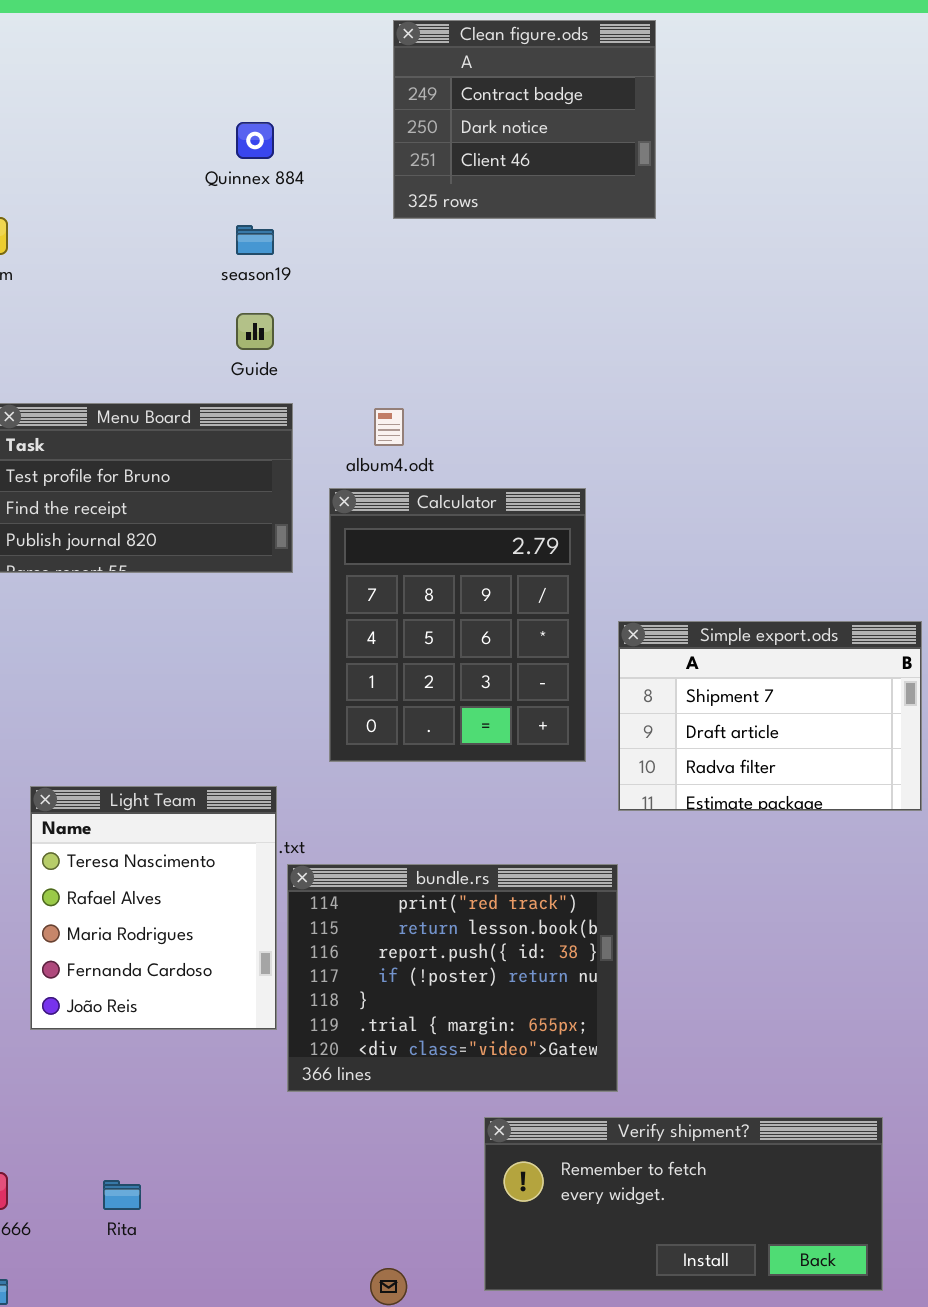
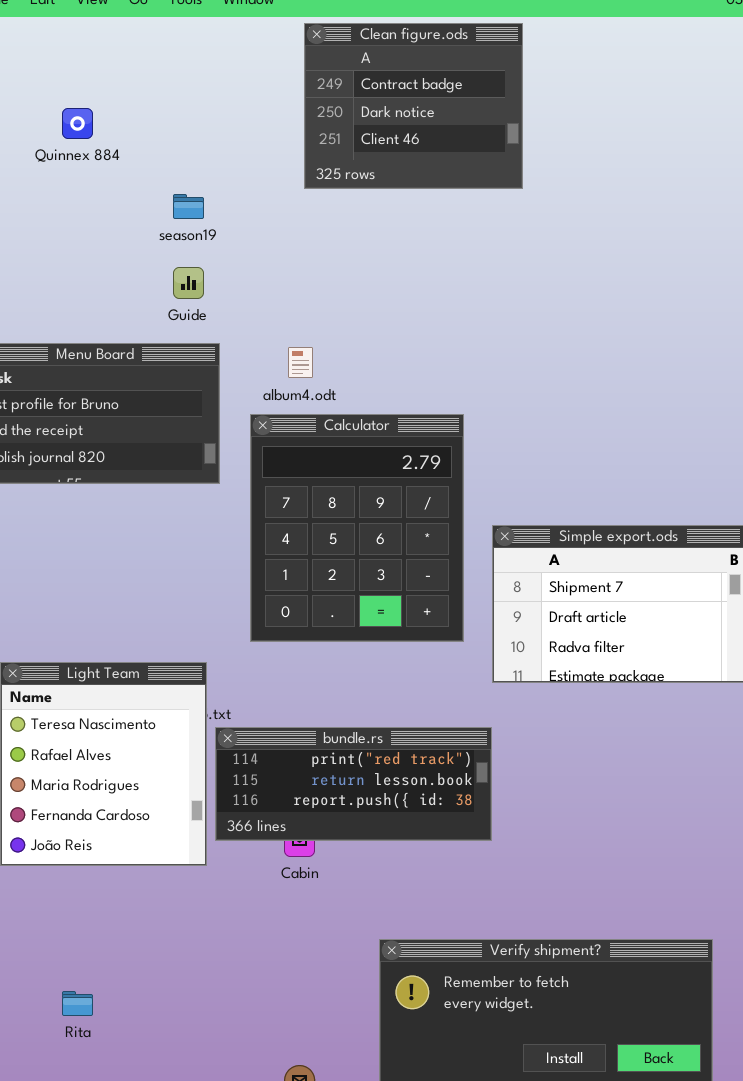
Quinnex 884: [236,122,274,159] -> [62,108,93,139], moved
bundle.rs: [287,864,618,1092] -> [215,727,492,841], resized

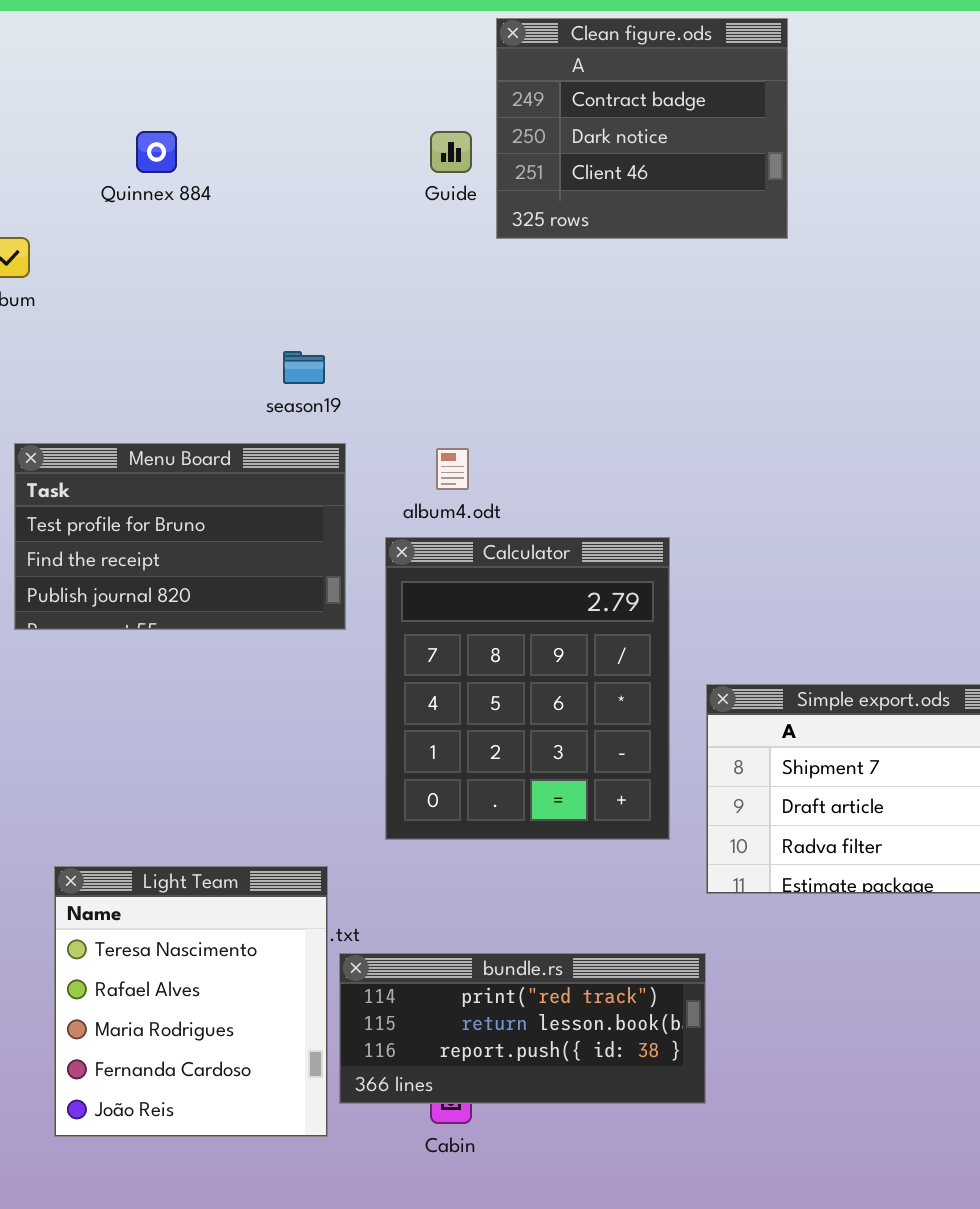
Clean figure.ods: [304,23,523,189] -> [496,18,788,239], moved
season19: [173,194,204,219] -> [283,351,325,384], moved
Guide: [173,267,204,299] -> [430,131,472,173], moved

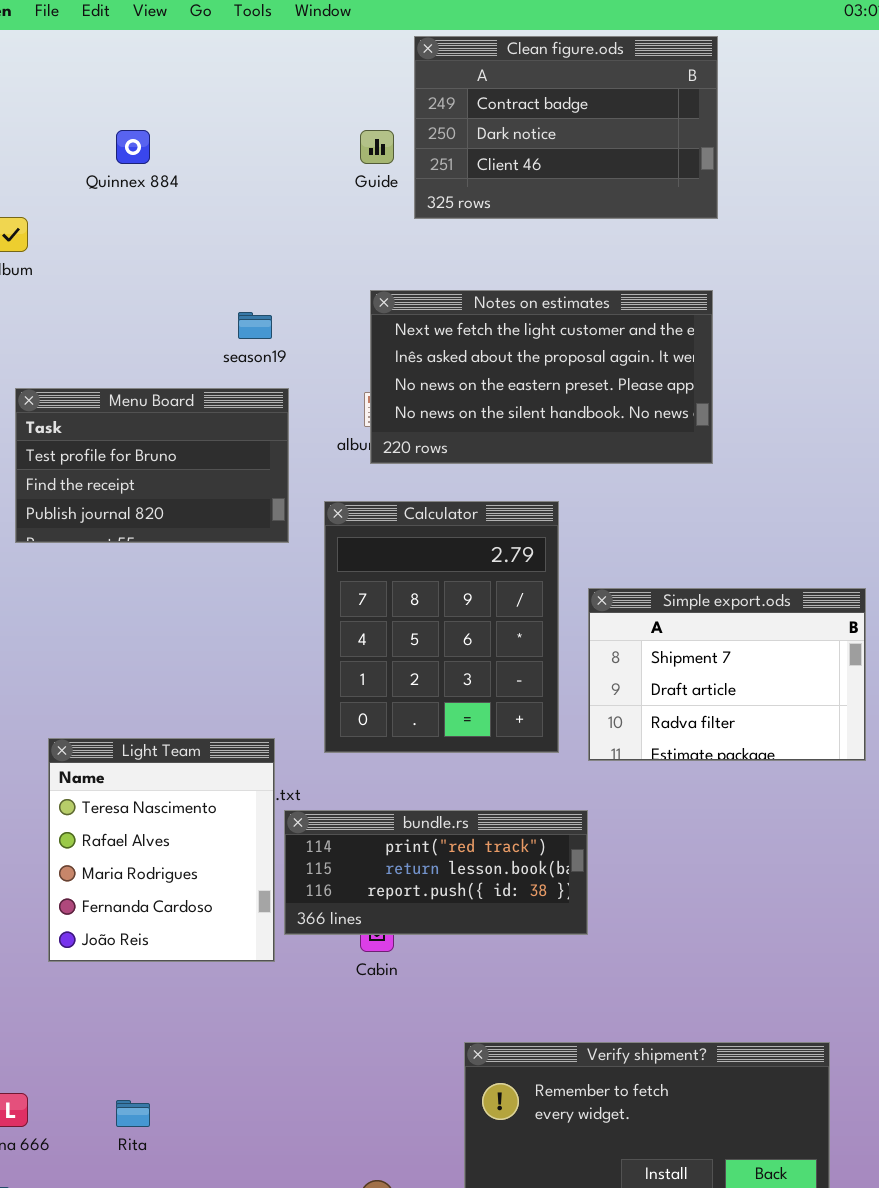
Clean figure.ods: [496,18,788,239] -> [414,36,718,219], resized
Notes on estimates: none -> [370,290,713,464], opened
Calculator: [385,537,670,840] -> [324,501,559,753], moved

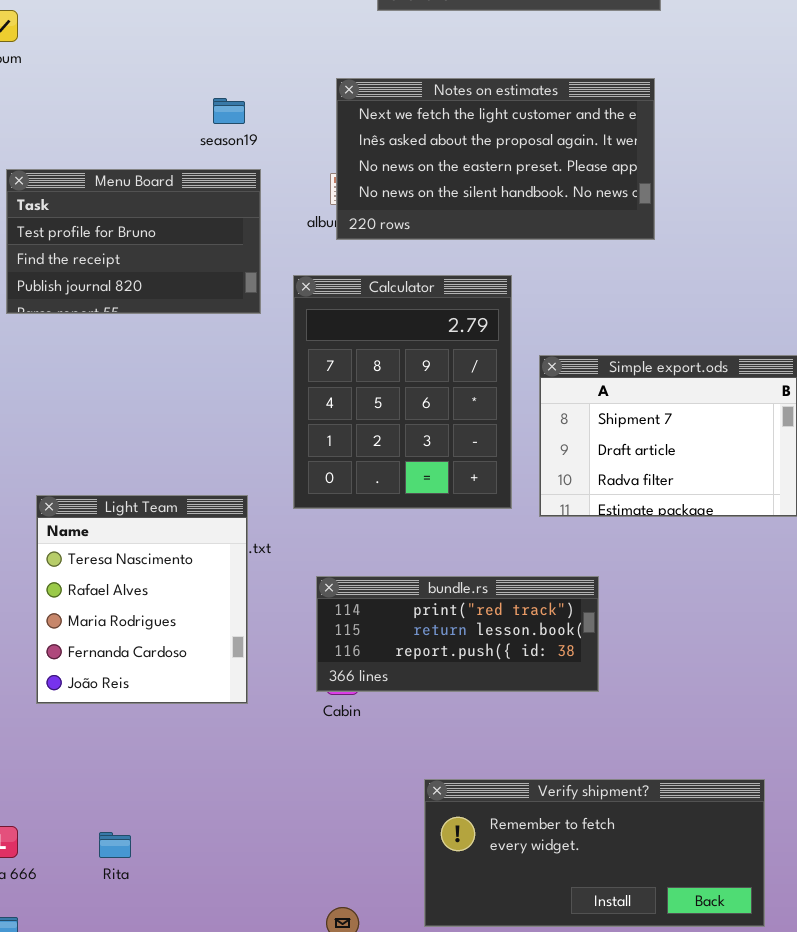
bundle.rs: [284,810,588,935] -> [316,576,599,692], moved

